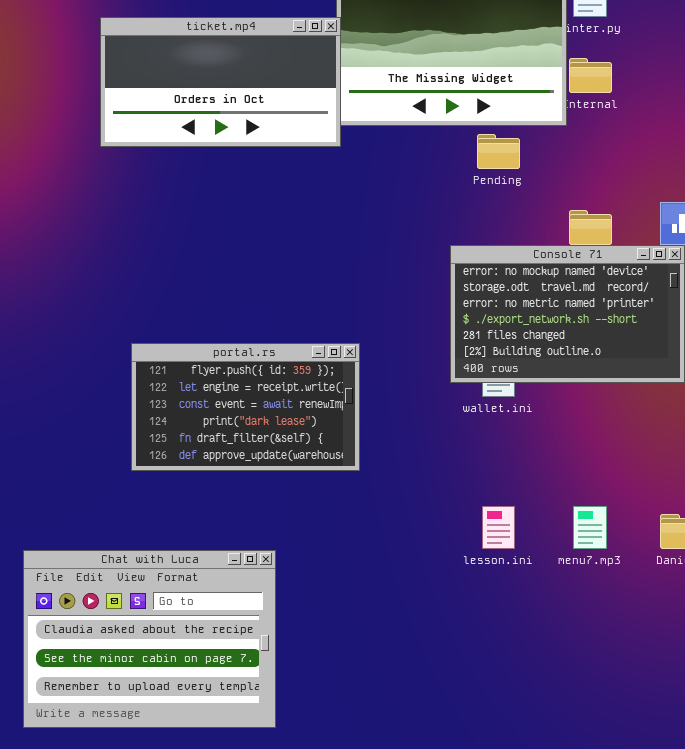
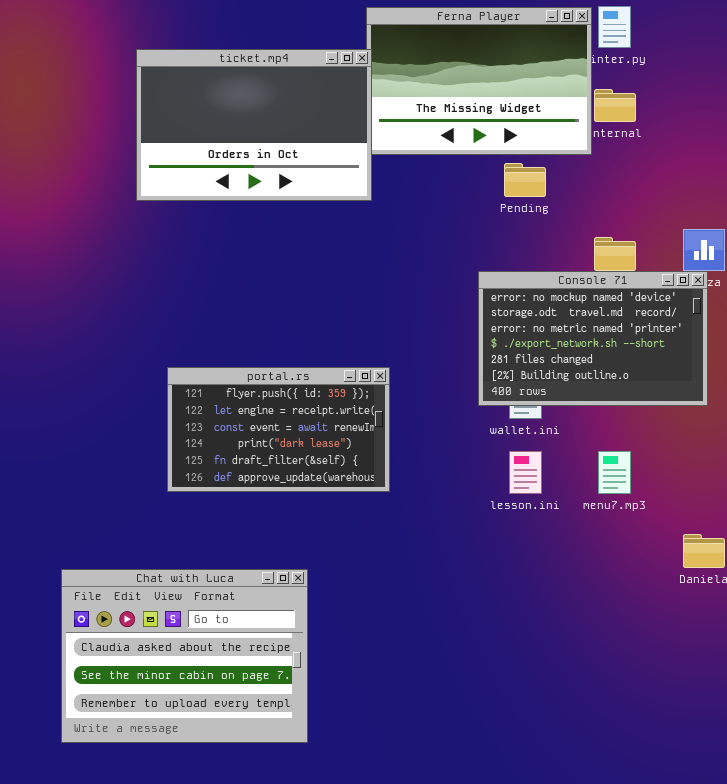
ticket.mp4: [100,17,341,147] -> [136,49,372,201], resized
lesson.ini: [482,506,515,549] -> [509,451,542,494], moved
menu7.mp3: [573,506,607,549] -> [598,451,631,494], moved

